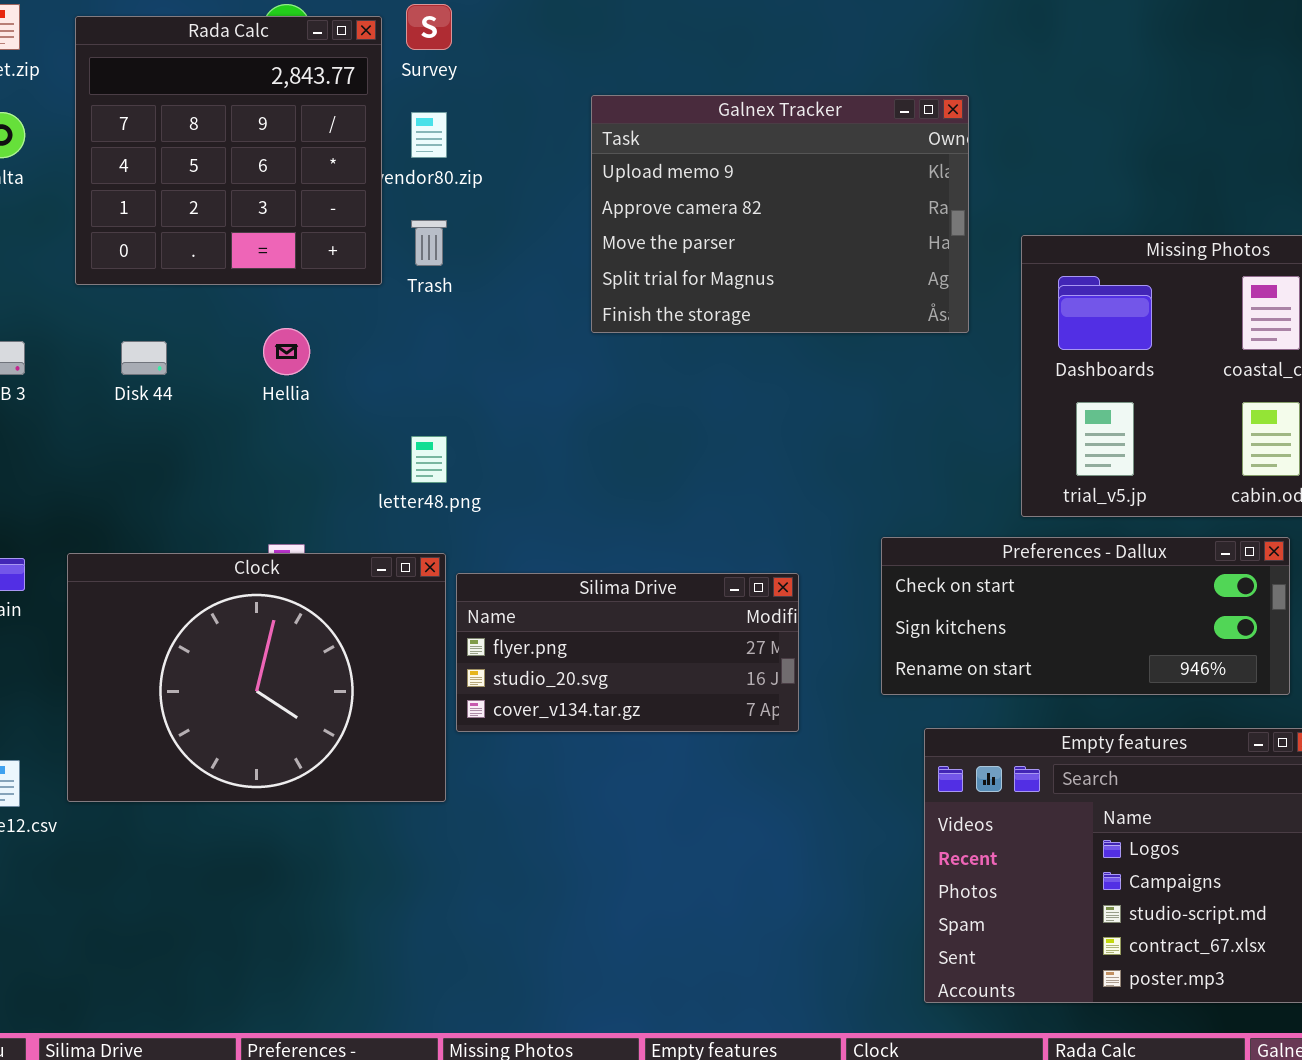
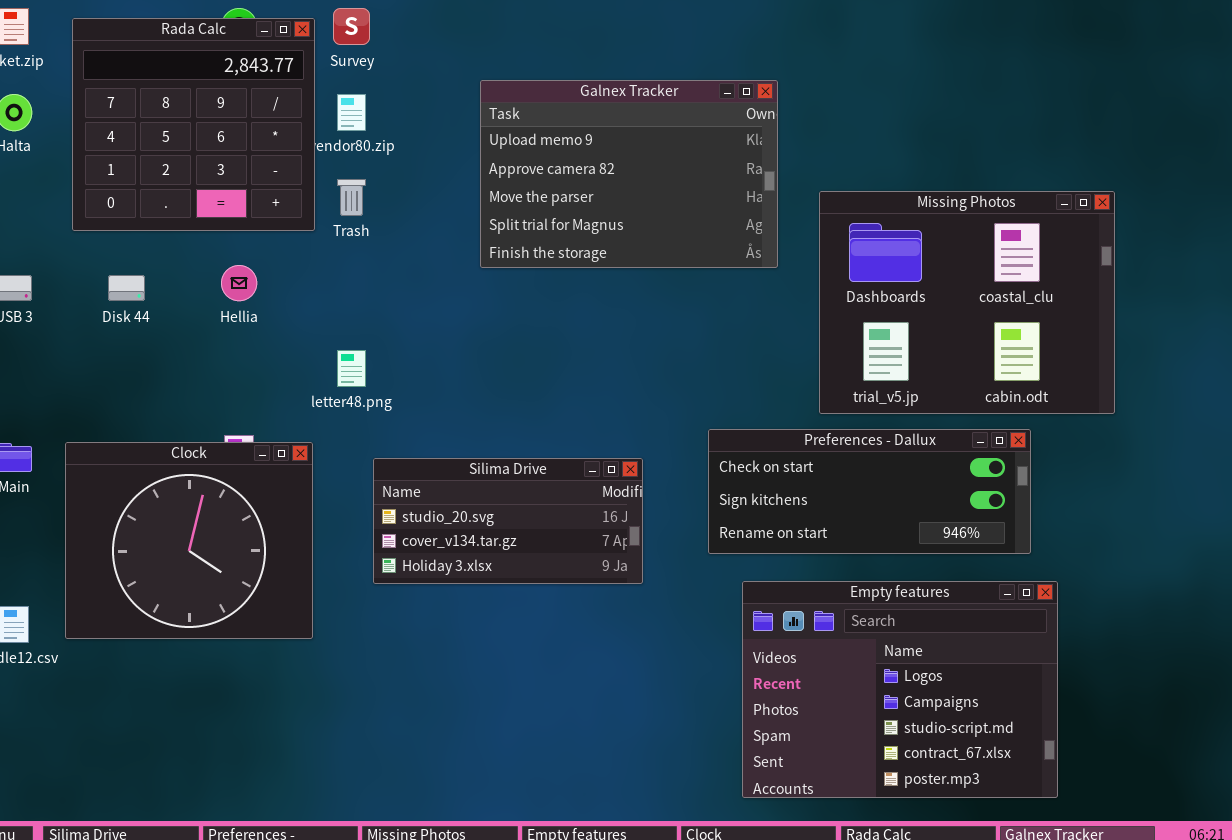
Clock: [67,553,446,802] -> [65,442,313,639], resized
Silima Drive: [456,573,799,732] -> [373,458,643,584], scrolled down 1 row

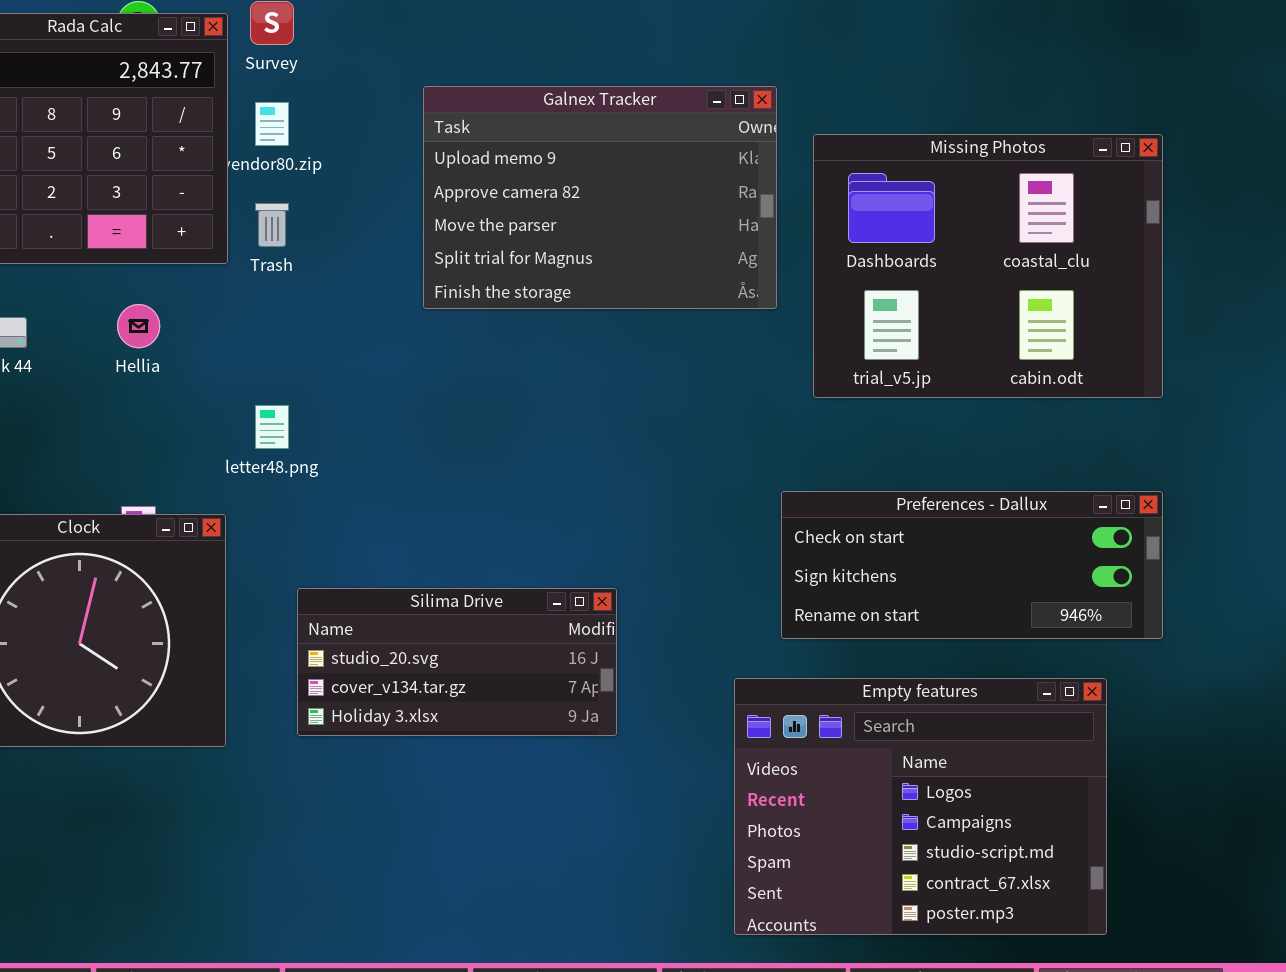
Missing Photos: [819,191,1115,414] -> [813,134,1163,398], moved
Preferences - Dallux: [708,429,1031,554] -> [781,491,1163,639], moved
Silima Drive: [373,458,643,584] -> [297,588,617,736], moved

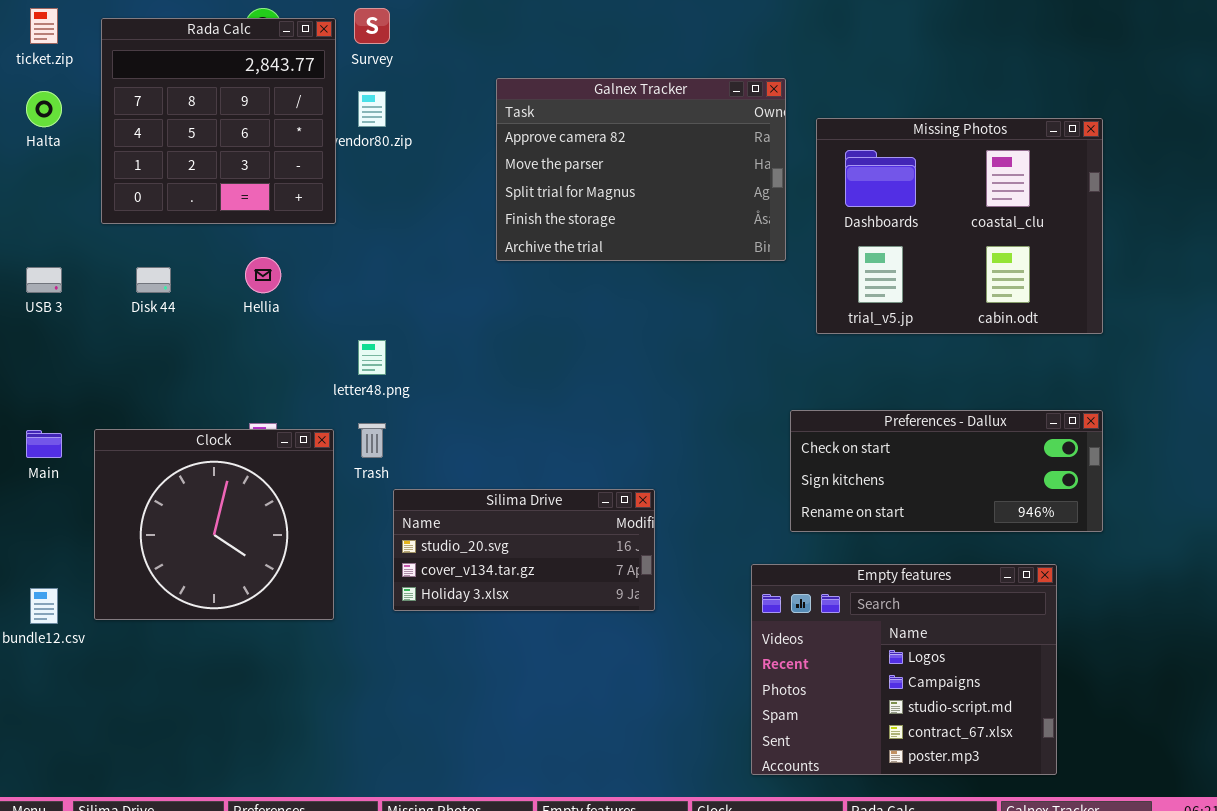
Galnex Tracker: [423,86,777,309] -> [496,78,786,261], scrolled down 1 row
Trash: [255,203,289,247] -> [358,423,386,458], moved

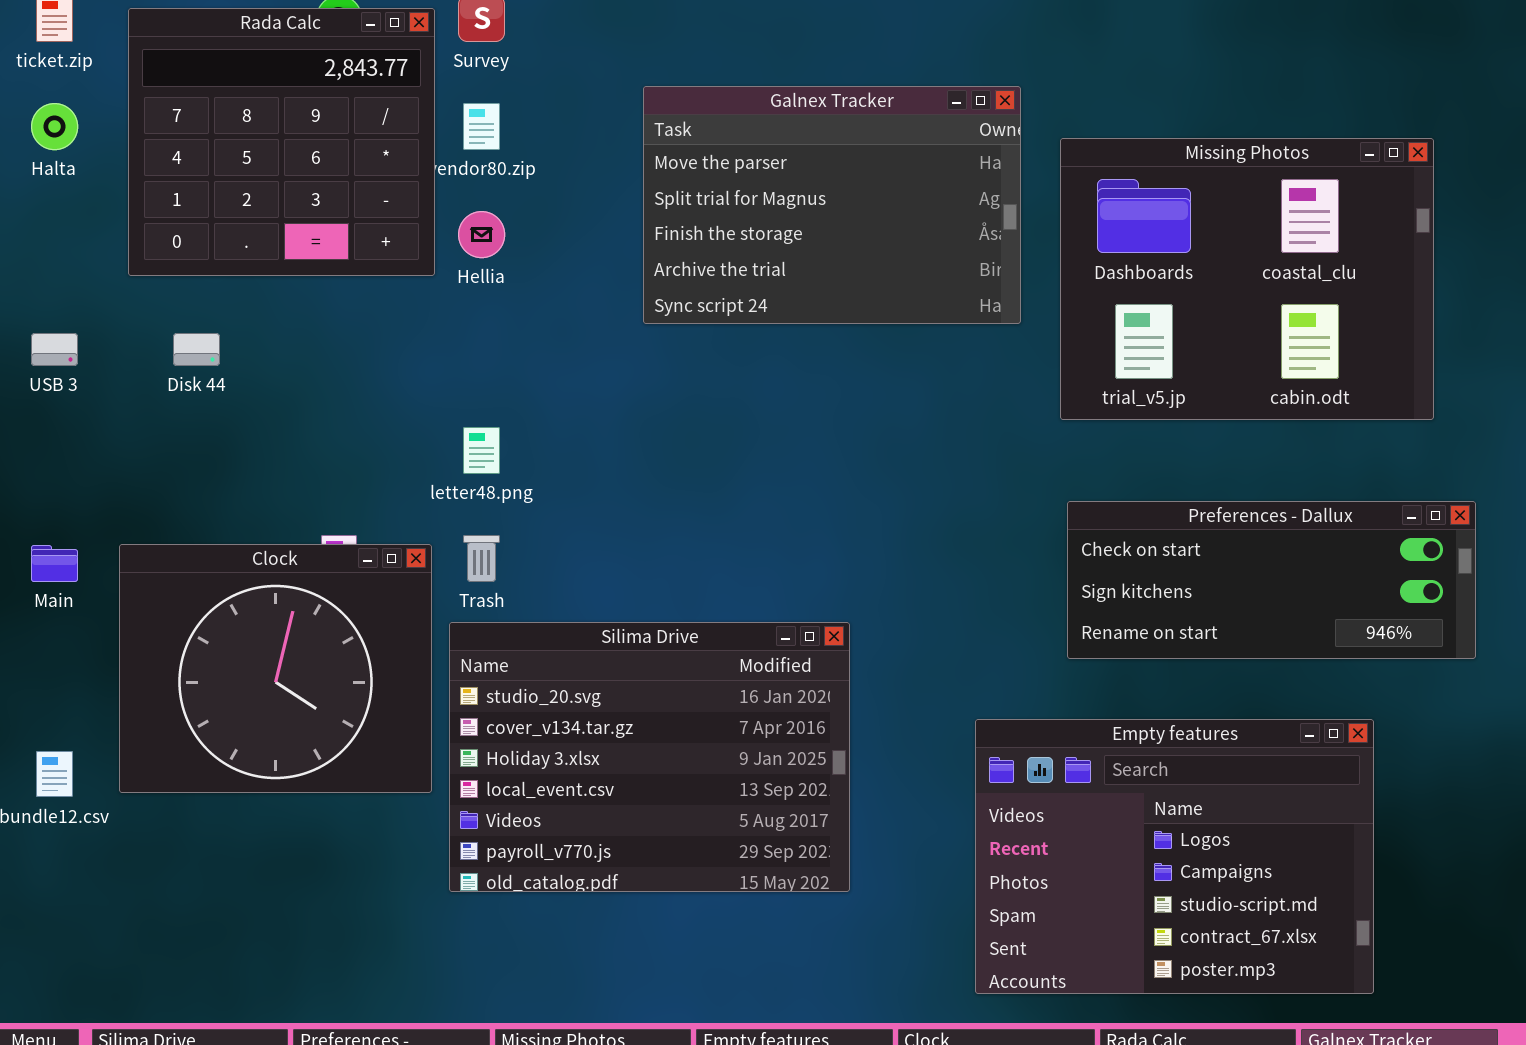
Galnex Tracker: [496,78,786,261] -> [643,86,1021,324], scrolled down 1 row
Hellia: [245,257,281,293] -> [458,211,505,258], moved
Preferences - Dallux: [790,410,1103,532] -> [1067,501,1476,659], moved
Silima Drive: [393,489,655,611] -> [449,622,850,892], resized

